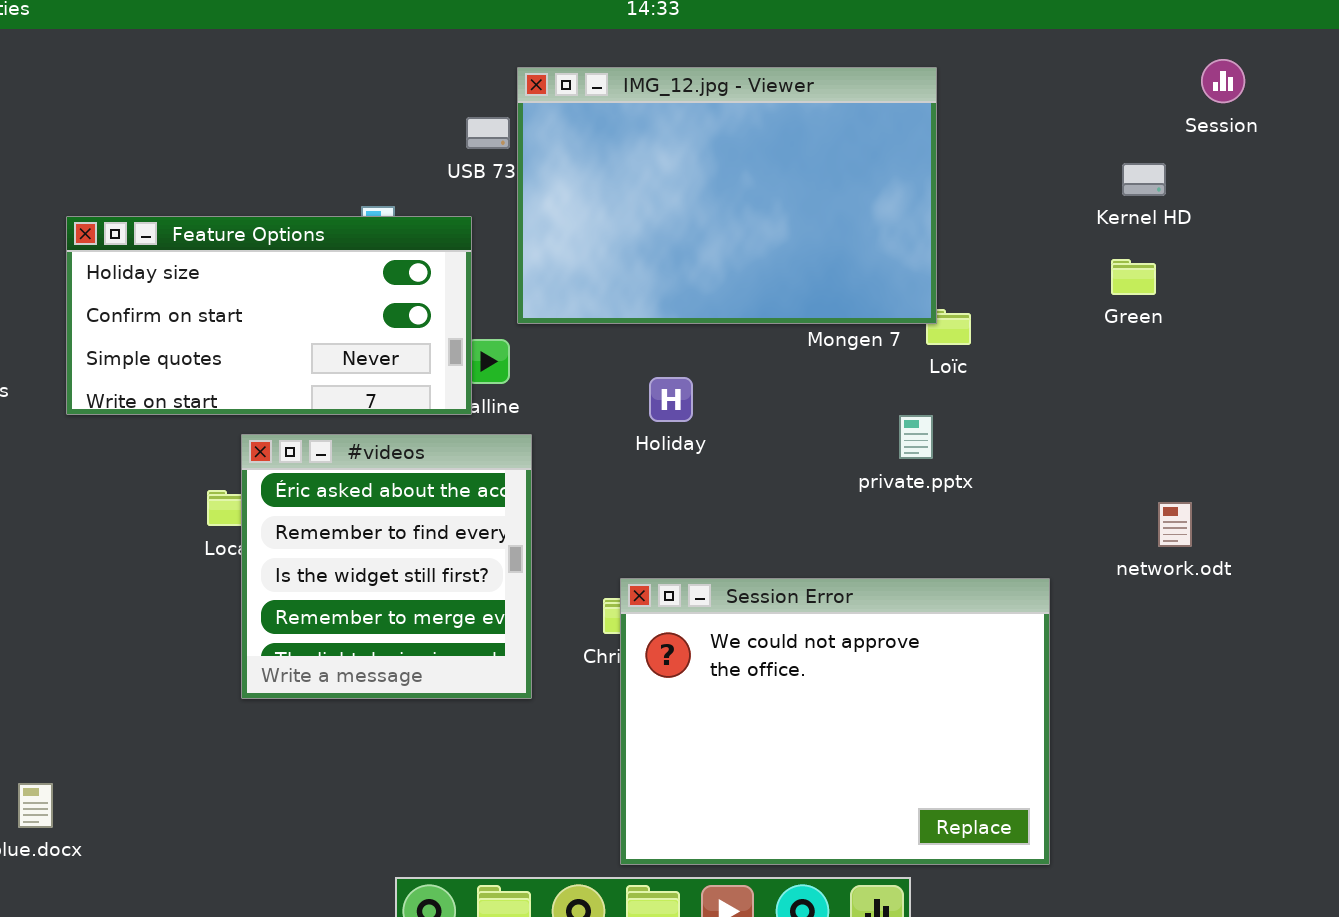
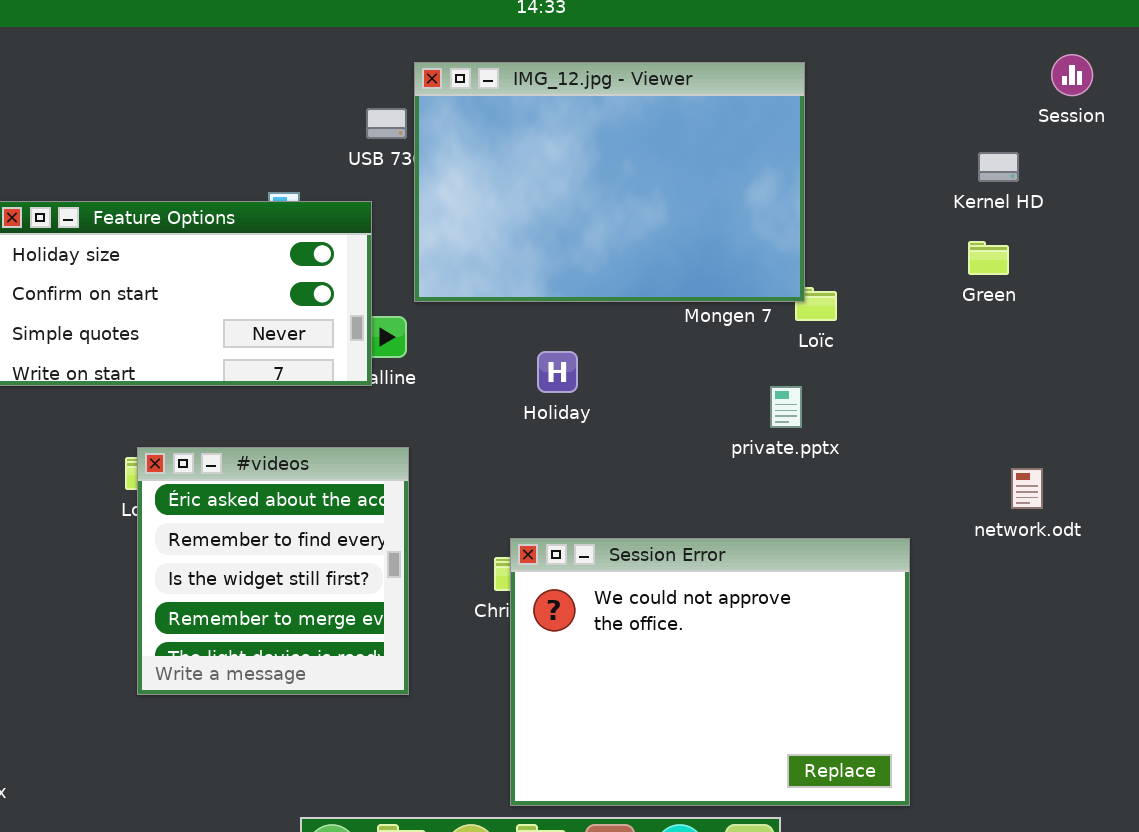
#videos: [241,434,532,699] -> [137,447,409,695], moved

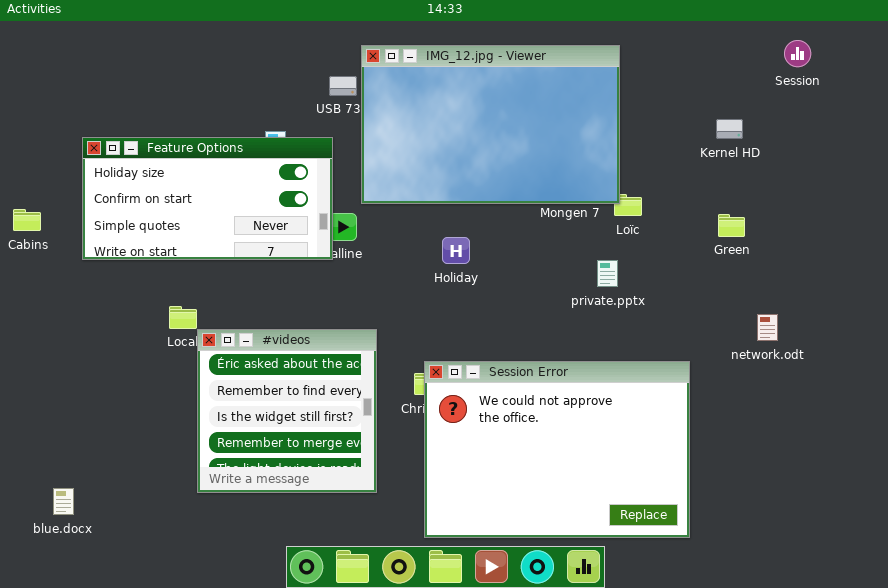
Kernel HD: [978,152,1019,182] -> [716,119,743,139], moved
Green: [968,241,1009,275] -> [718,214,745,237], moved
#videos: [137,447,409,695] -> [197,329,377,493], moved

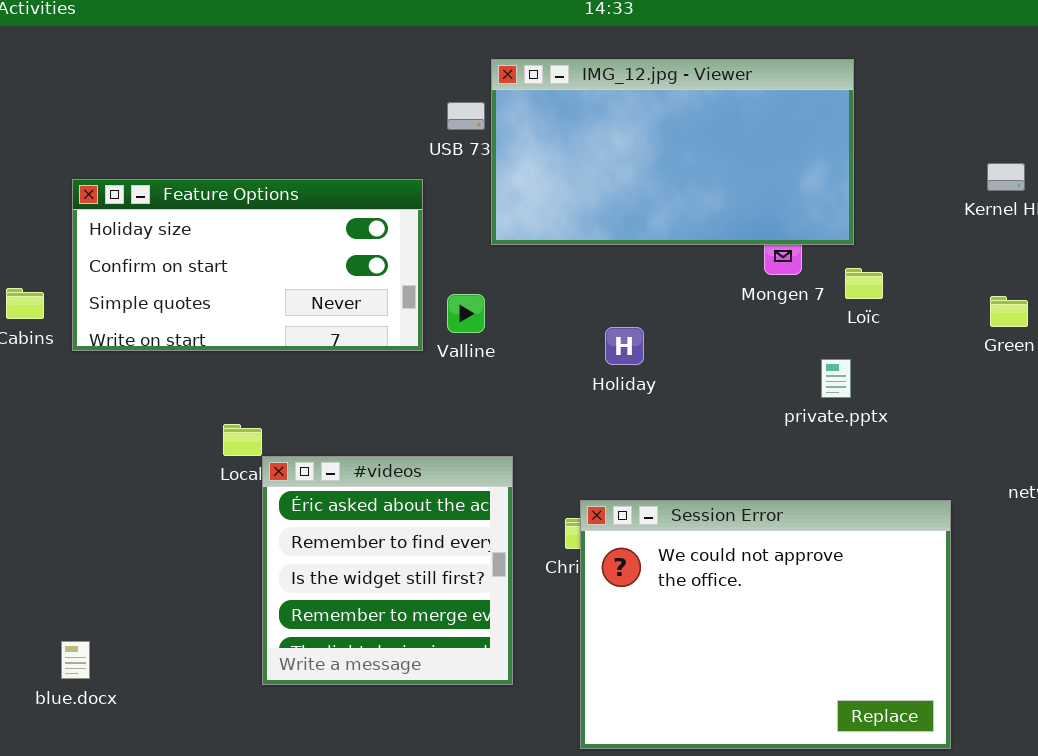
IMG_12.jpg - Viewer: [361,45,620,204] -> [491,59,854,245], resized
Feature Options: [82,137,333,260] -> [72,179,423,351], moved
blue.docx: [53,488,74,515] -> [61,641,90,679], moved

